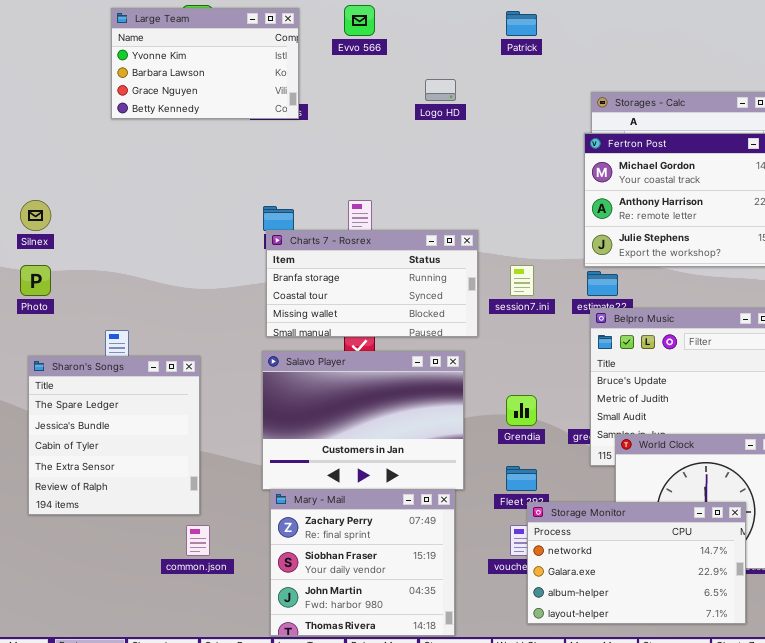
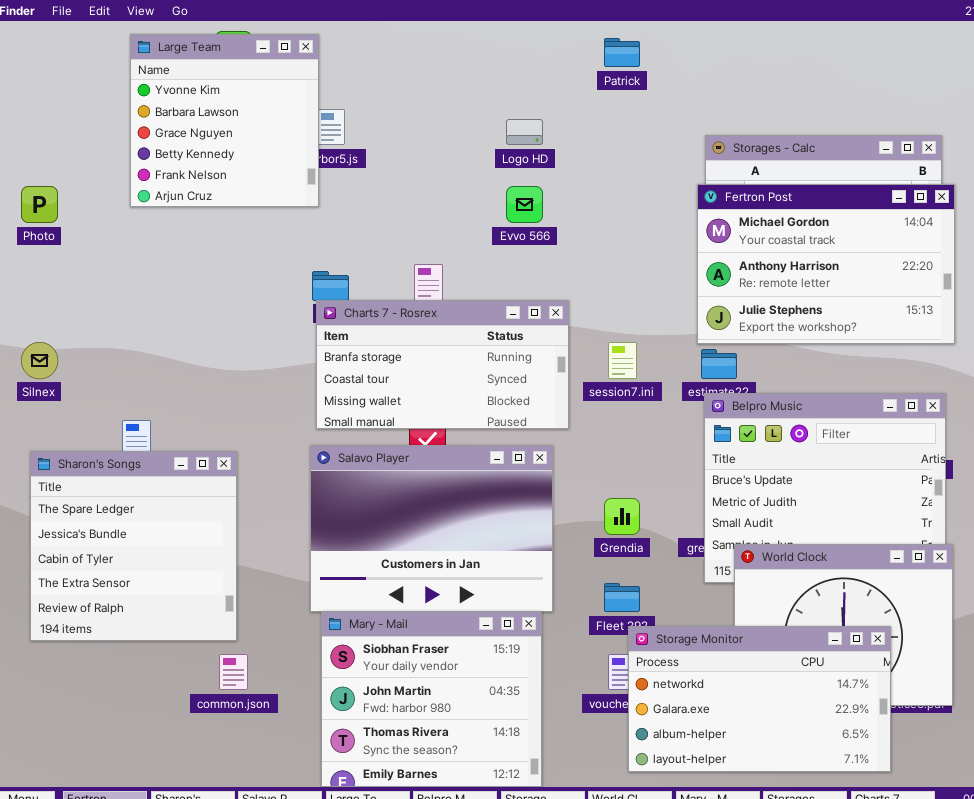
Evvo 566: [344,5,375,36] -> [506,186,543,223], moved
Large Team: [111,8,299,119] -> [130,34,319,207], resized
Silnex: [20,200,51,231] -> [21,342,58,379], moved
Photo: [20,265,51,296] -> [21,186,58,223], moved
Mary - Mail: [270,489,455,636] -> [321,611,542,787], scrolled down 1 row

